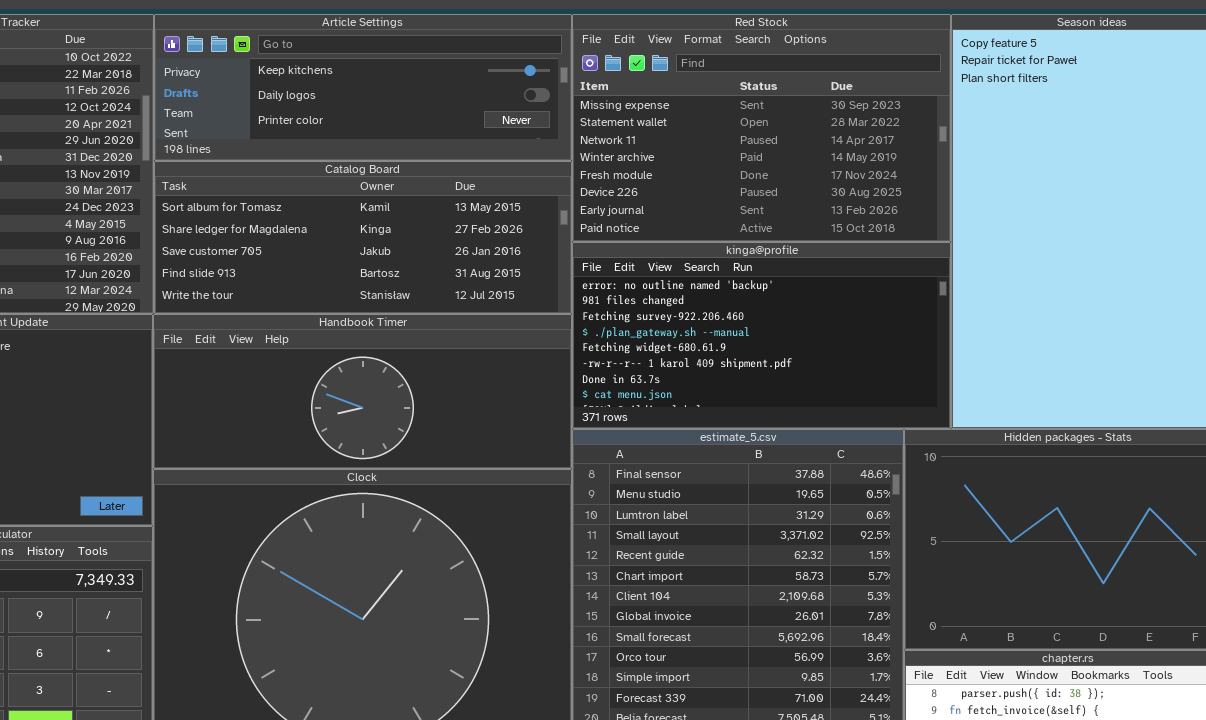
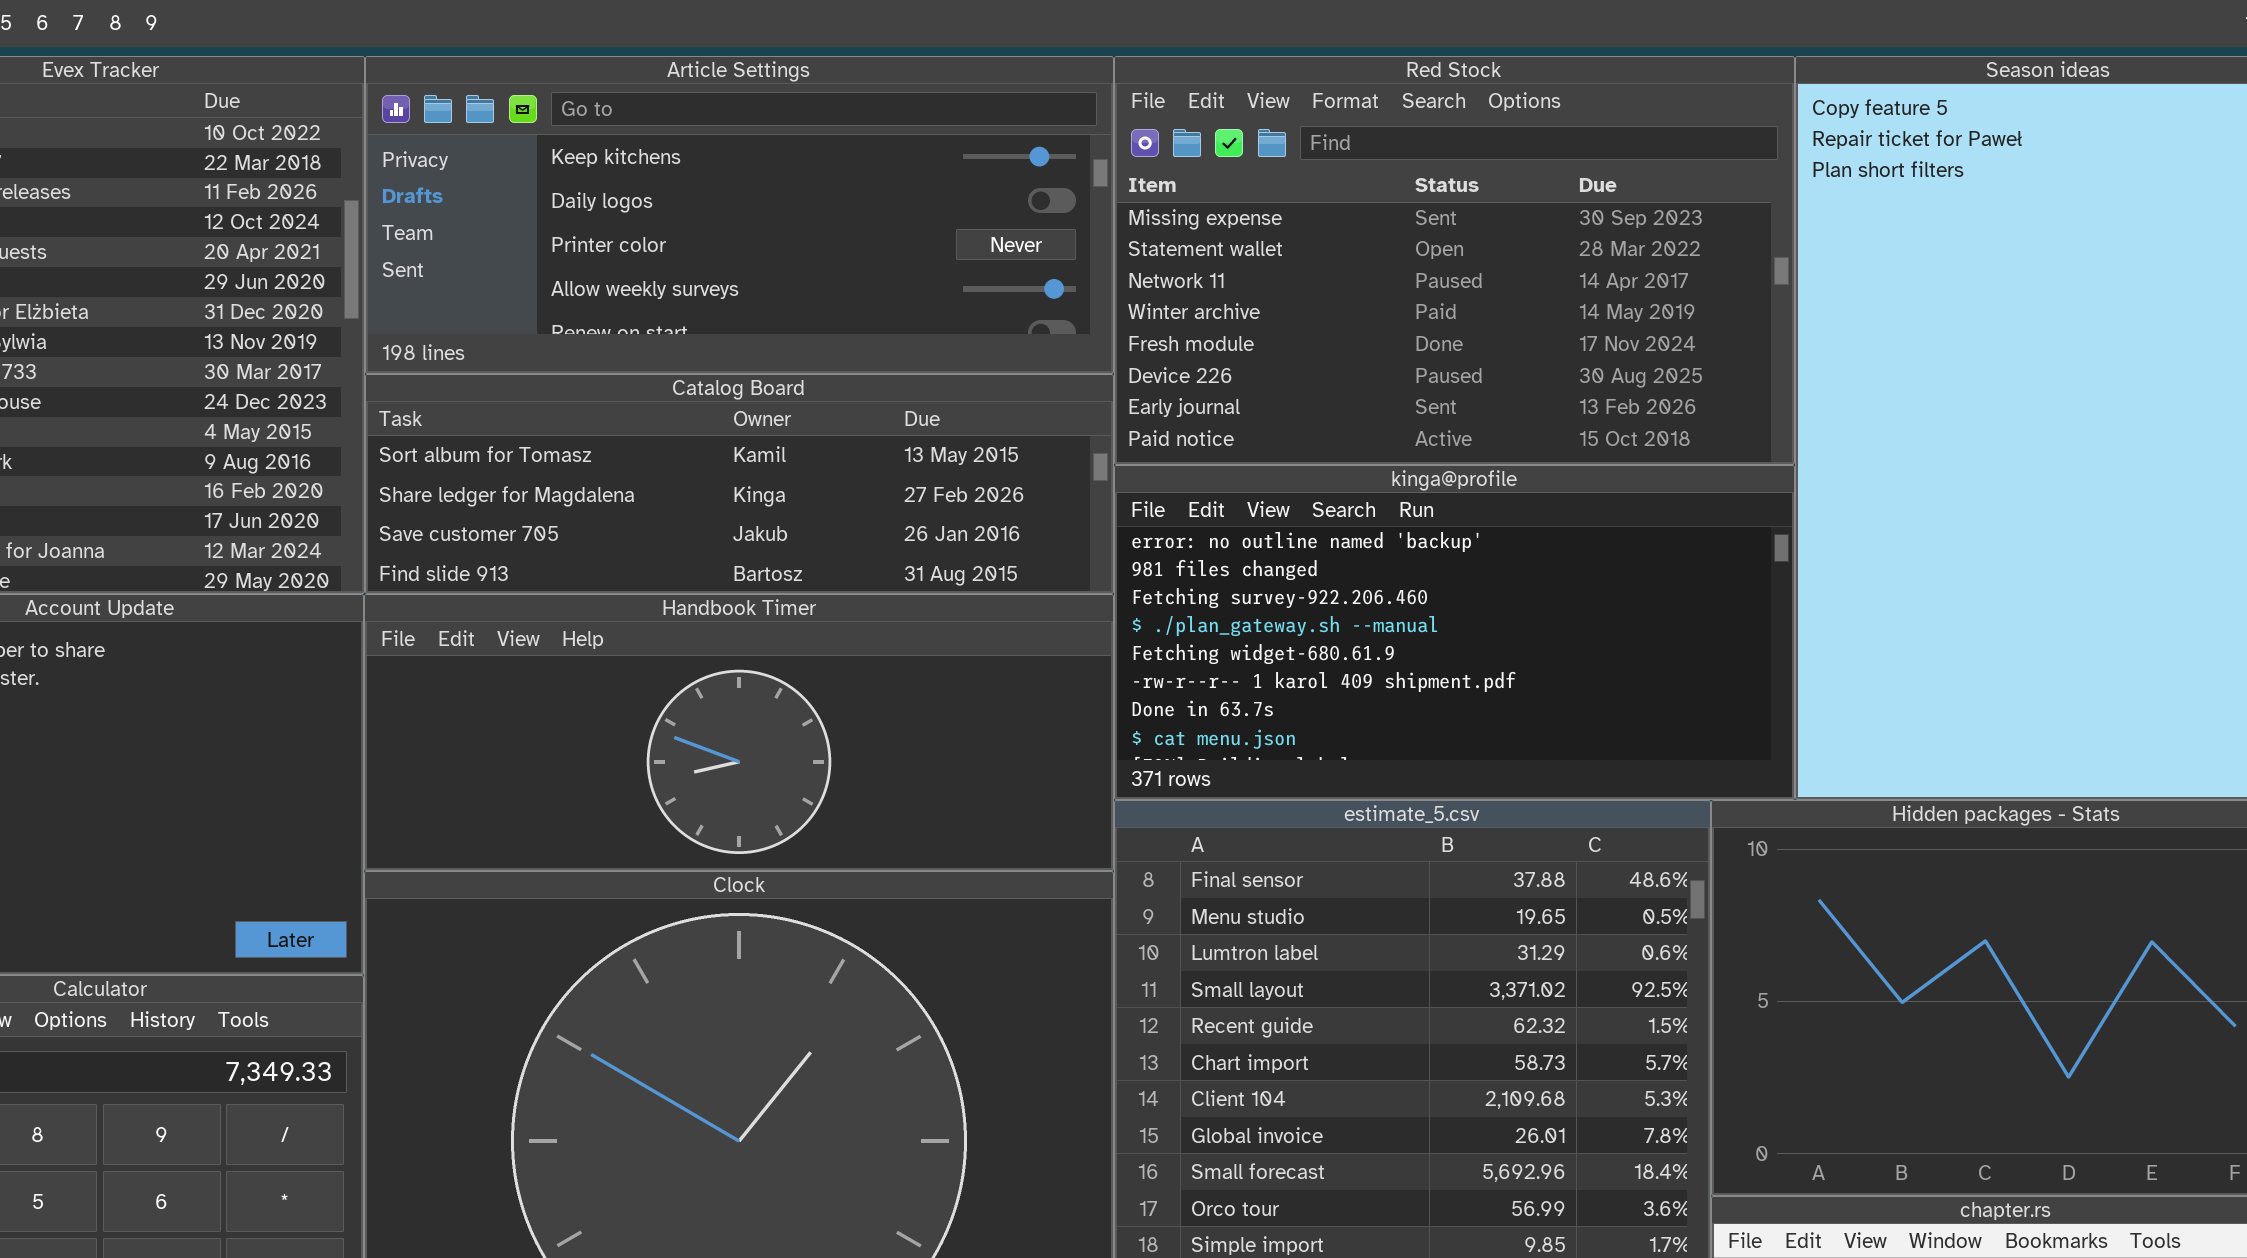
Article Settings: [154,14,572,161] -> [365,56,1114,374], resized
Catalog Board: [154,161,572,314] -> [365,374,1114,594], resized

